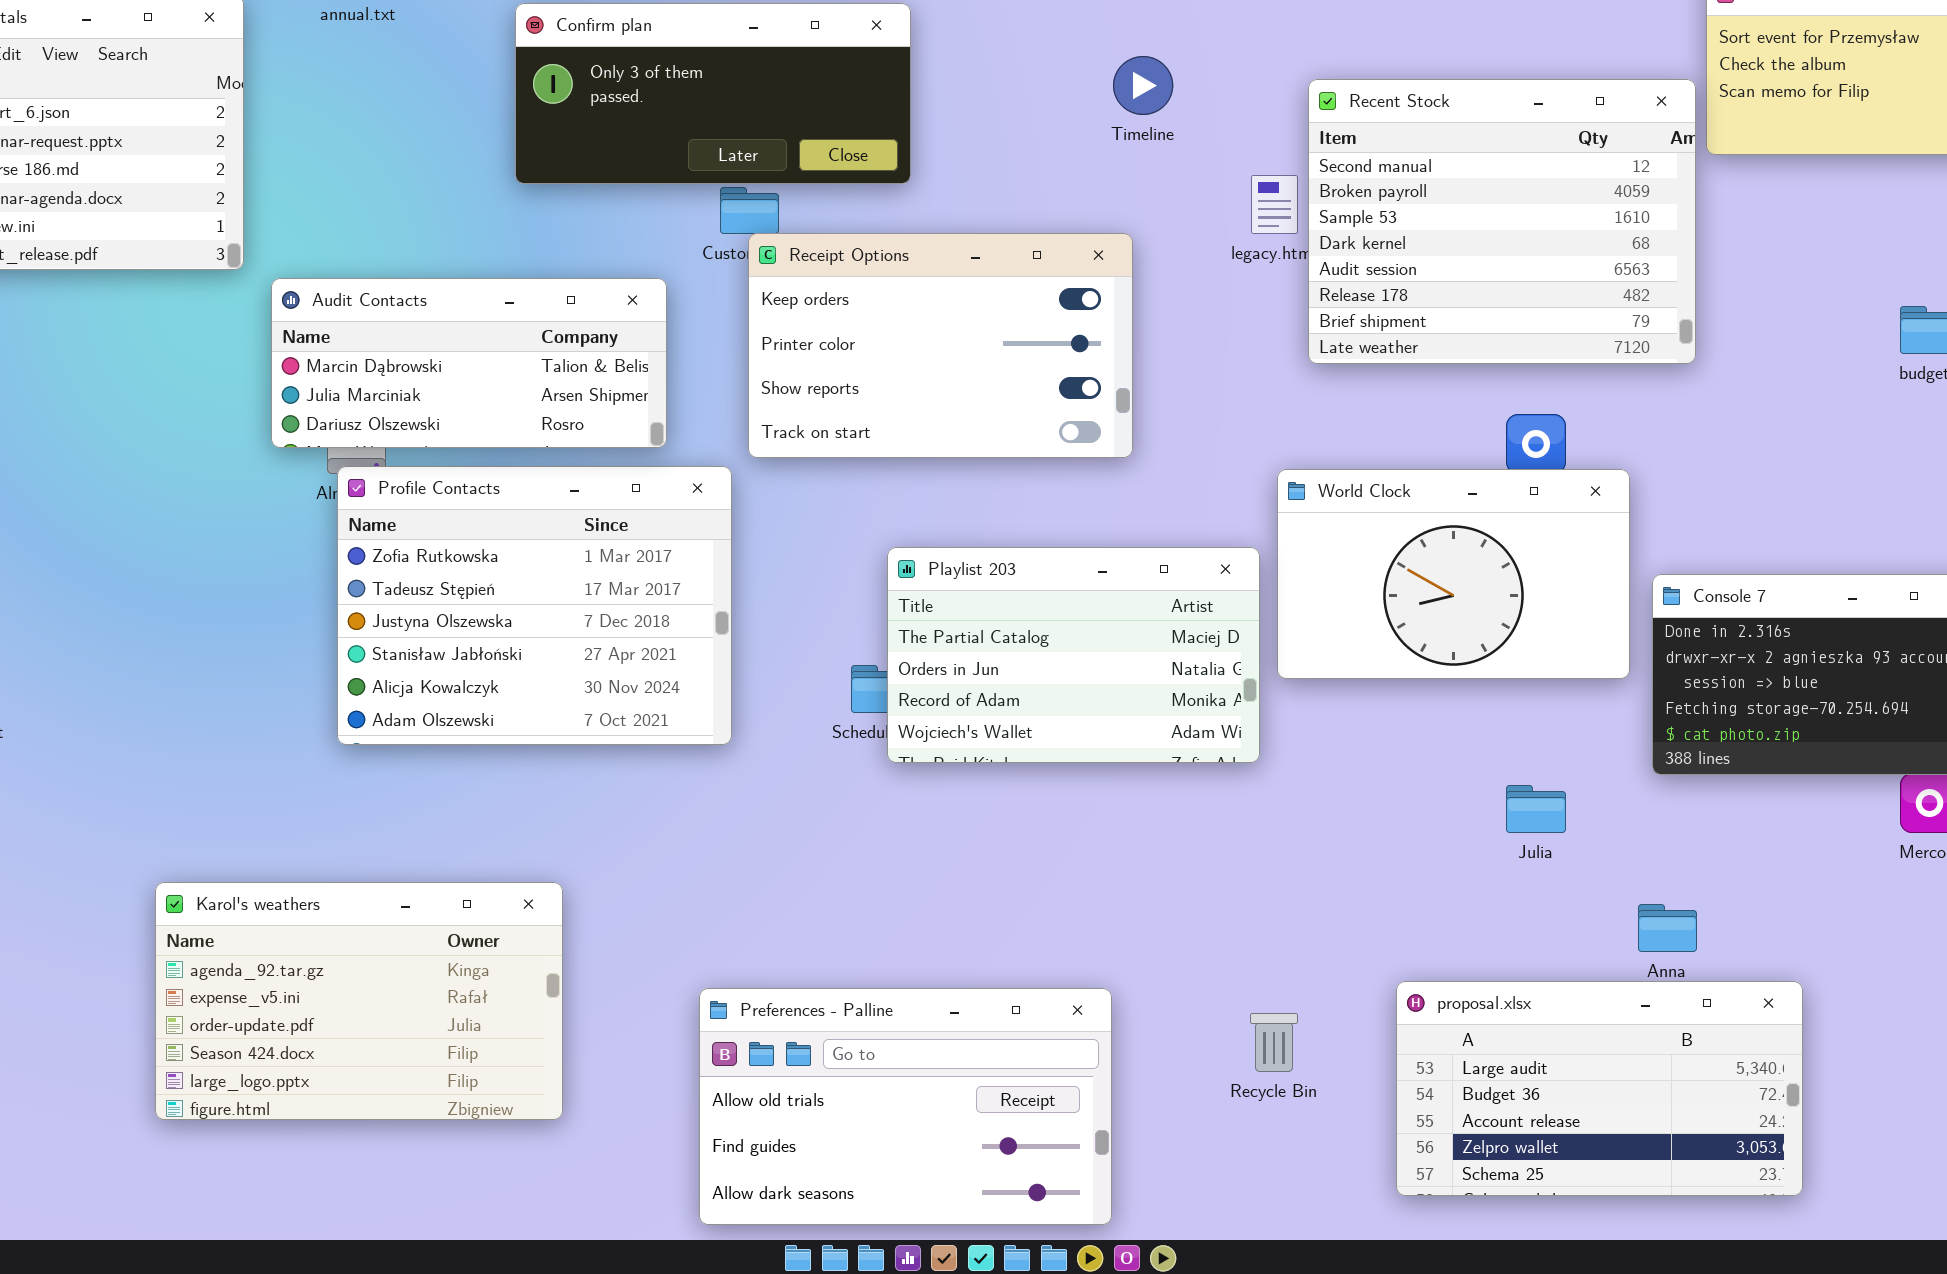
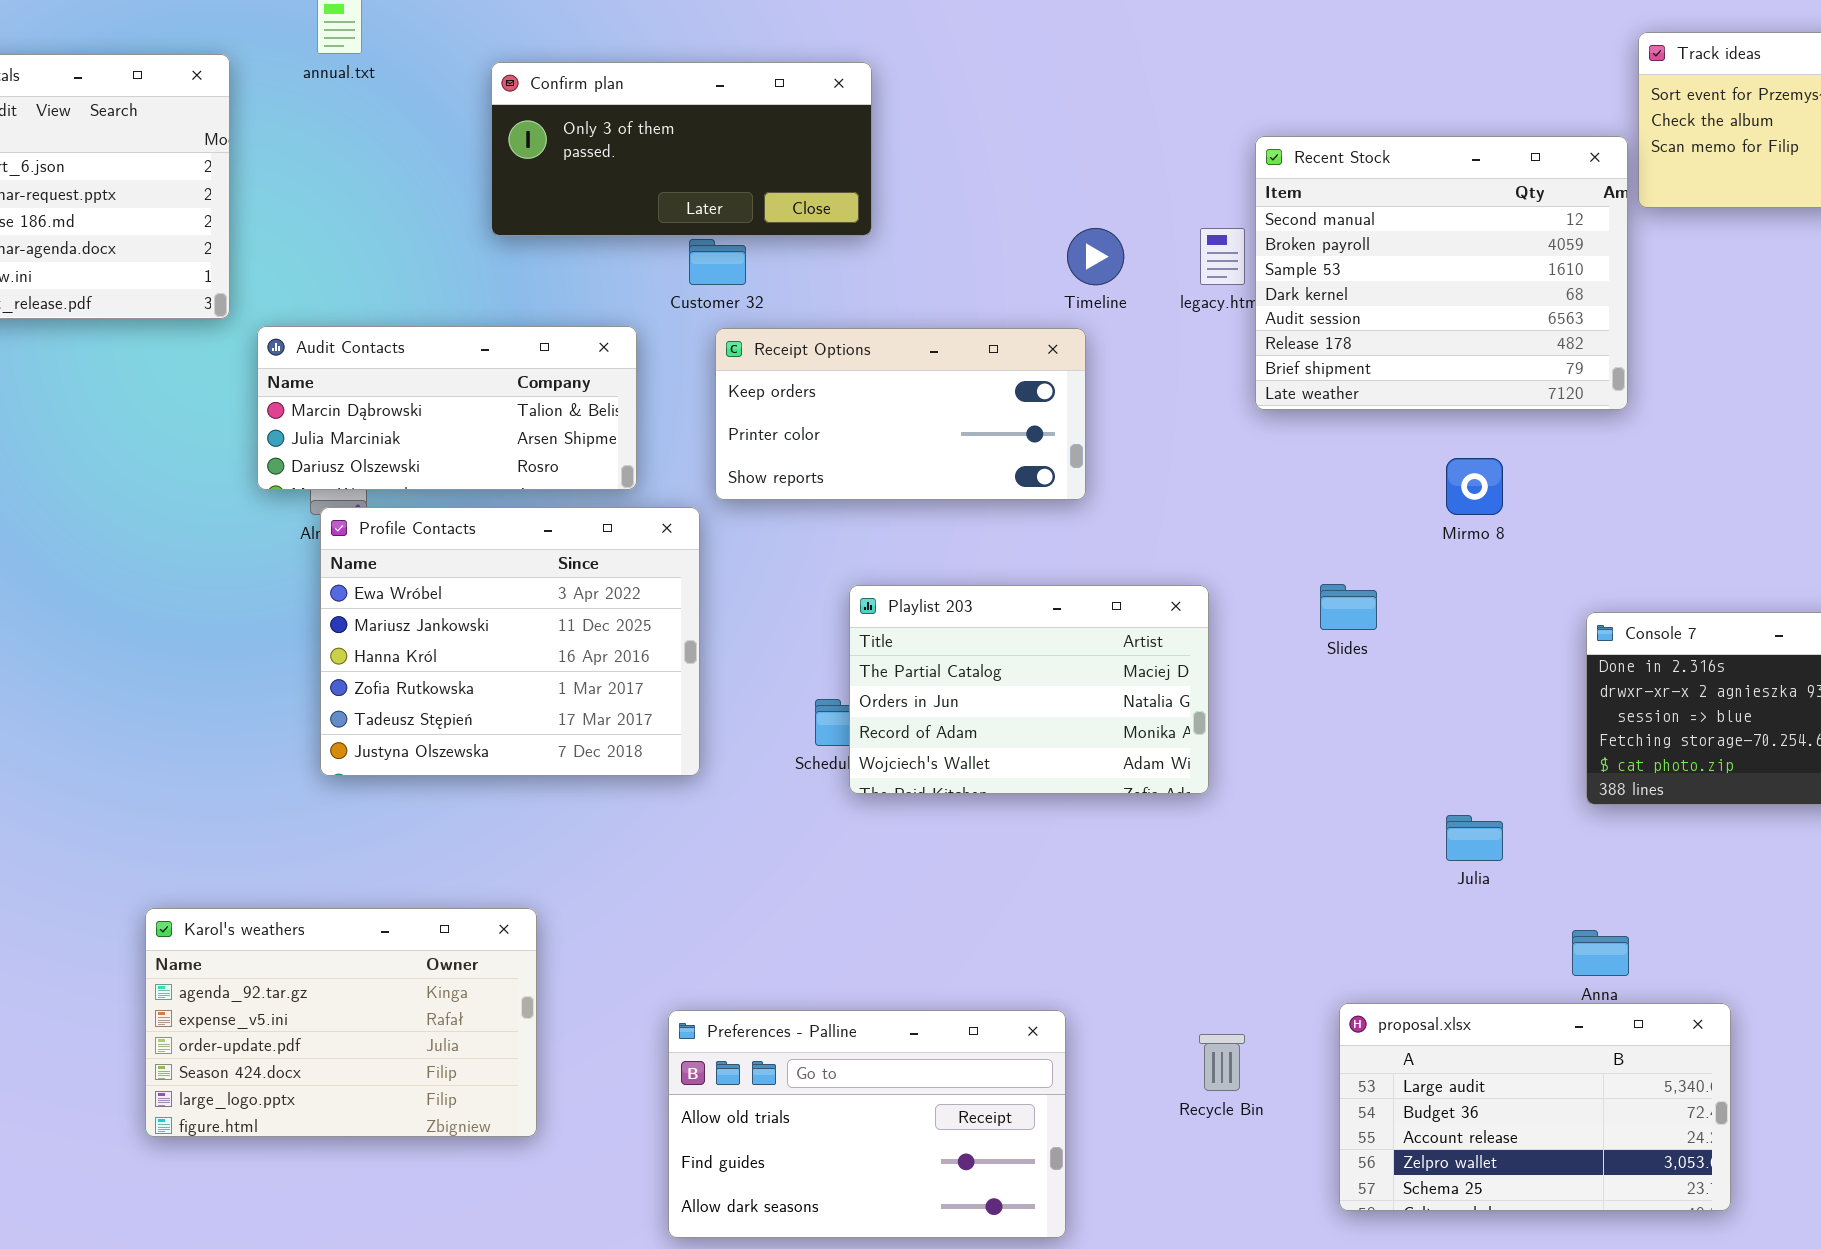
Timeline: [1113,56,1173,115] -> [1067,228,1124,285], moved
Receipt Options: [748,233,1133,458] -> [715,328,1086,500], resized
Profile Contacts: [337,466,732,745] -> [320,507,700,776], scrolled up 3 rows
World Clock: [1277,469,1630,679] -> none, closed

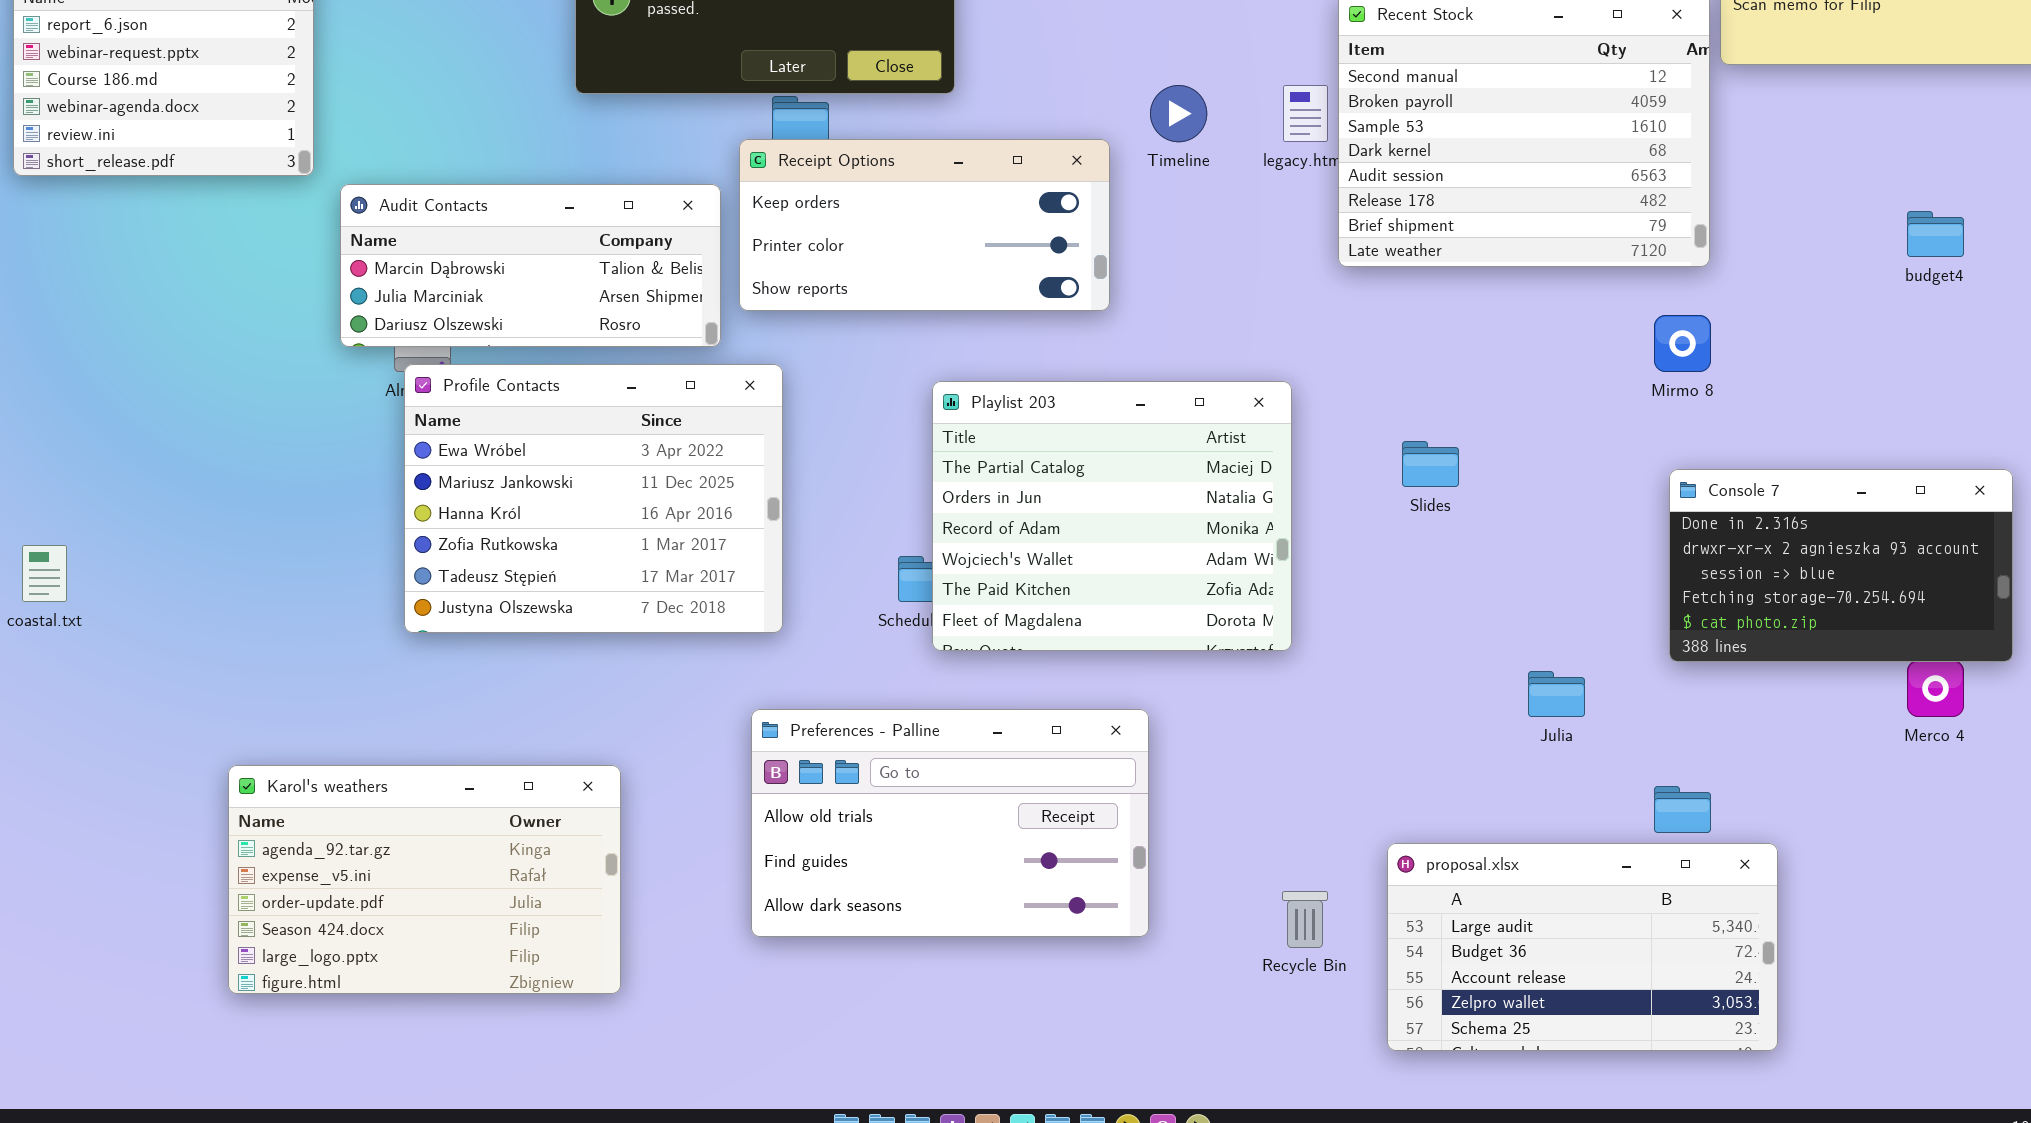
Receipt Options: [715,328,1086,500] -> [739,139,1110,311], moved
Mirmo 8: [1446,458,1503,515] -> [1654,315,1711,372], moved
Playlist 203: [849,585,1209,794] -> [932,381,1292,651], resized
proposal.xlsx: [1339,1003,1731,1211] -> [1387,843,1778,1051], moved
Preferences - Palline: [668,1010,1066,1238] -> [751,709,1149,937], moved

